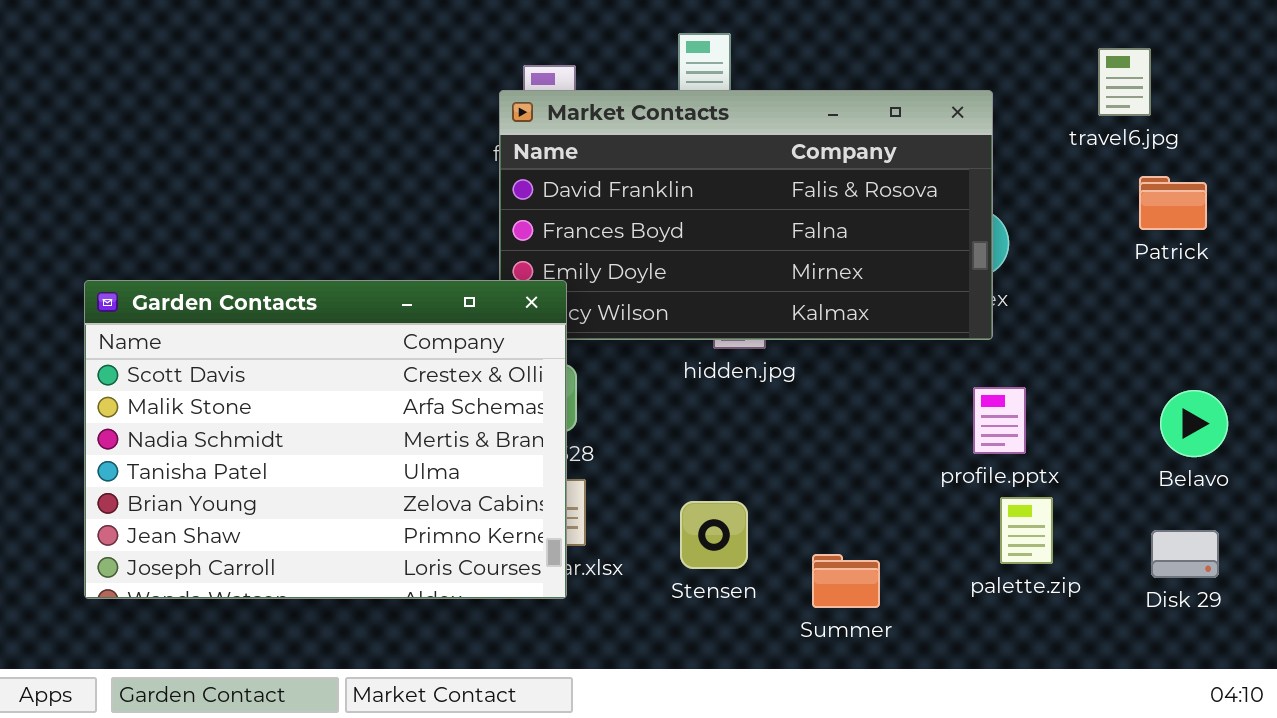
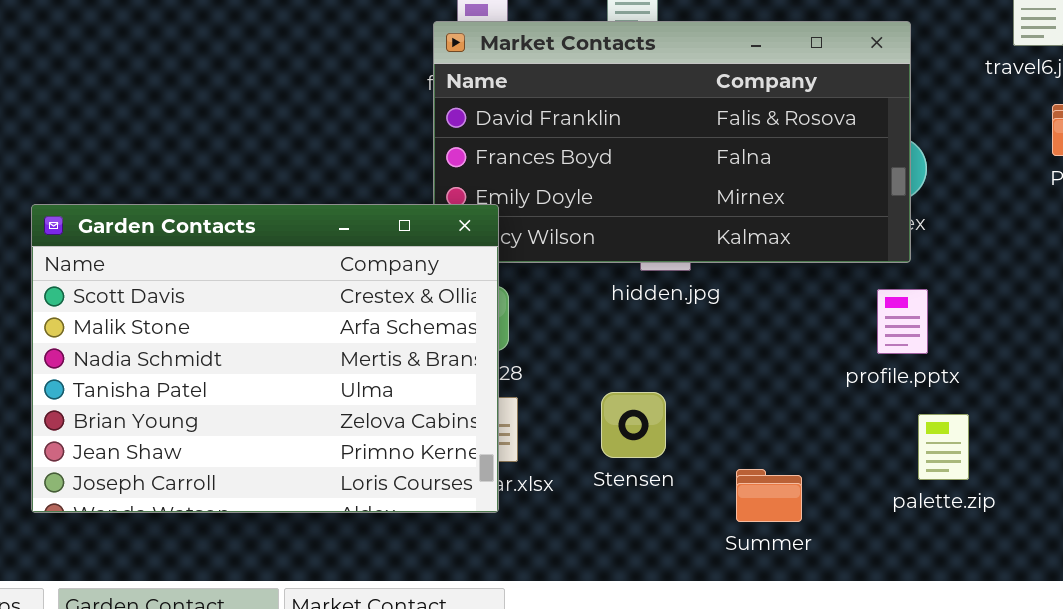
profile.pptx: [973,387,1026,454] -> [877,289,928,354], moved
Stensen: [680,501,748,569] -> [601,392,666,458], moved

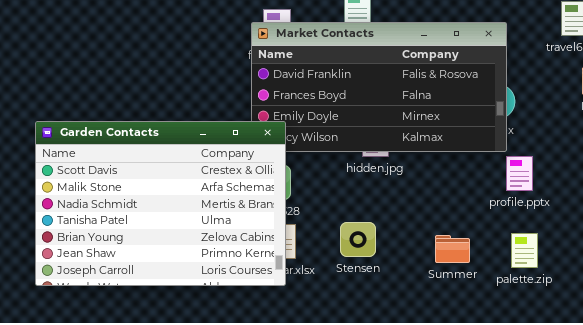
profile.pptx: [877,289,928,354] -> [506,156,533,191], moved
Summer: [736,469,802,522] -> [435,235,470,263], moved

